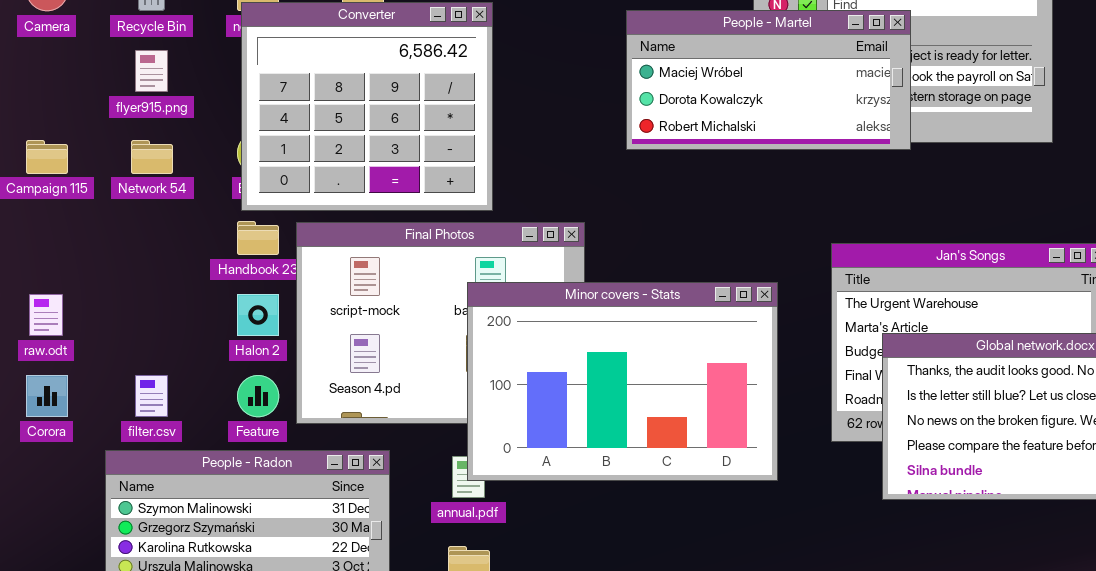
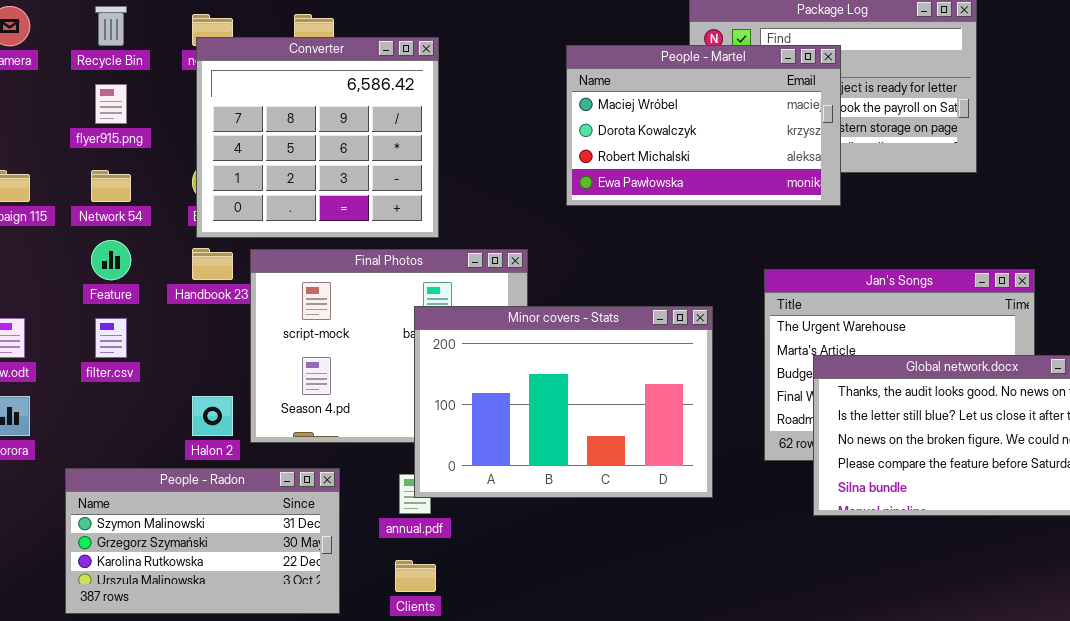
People - Martel: [626,10,911,150] -> [566,45,841,206], resized
Halon 2: [237,294,279,336] -> [192,396,233,436], moved
filter.csv: [135,375,168,417] -> [95,318,127,358], moved
Feature: [237,375,279,417] -> [91,240,131,280], moved

